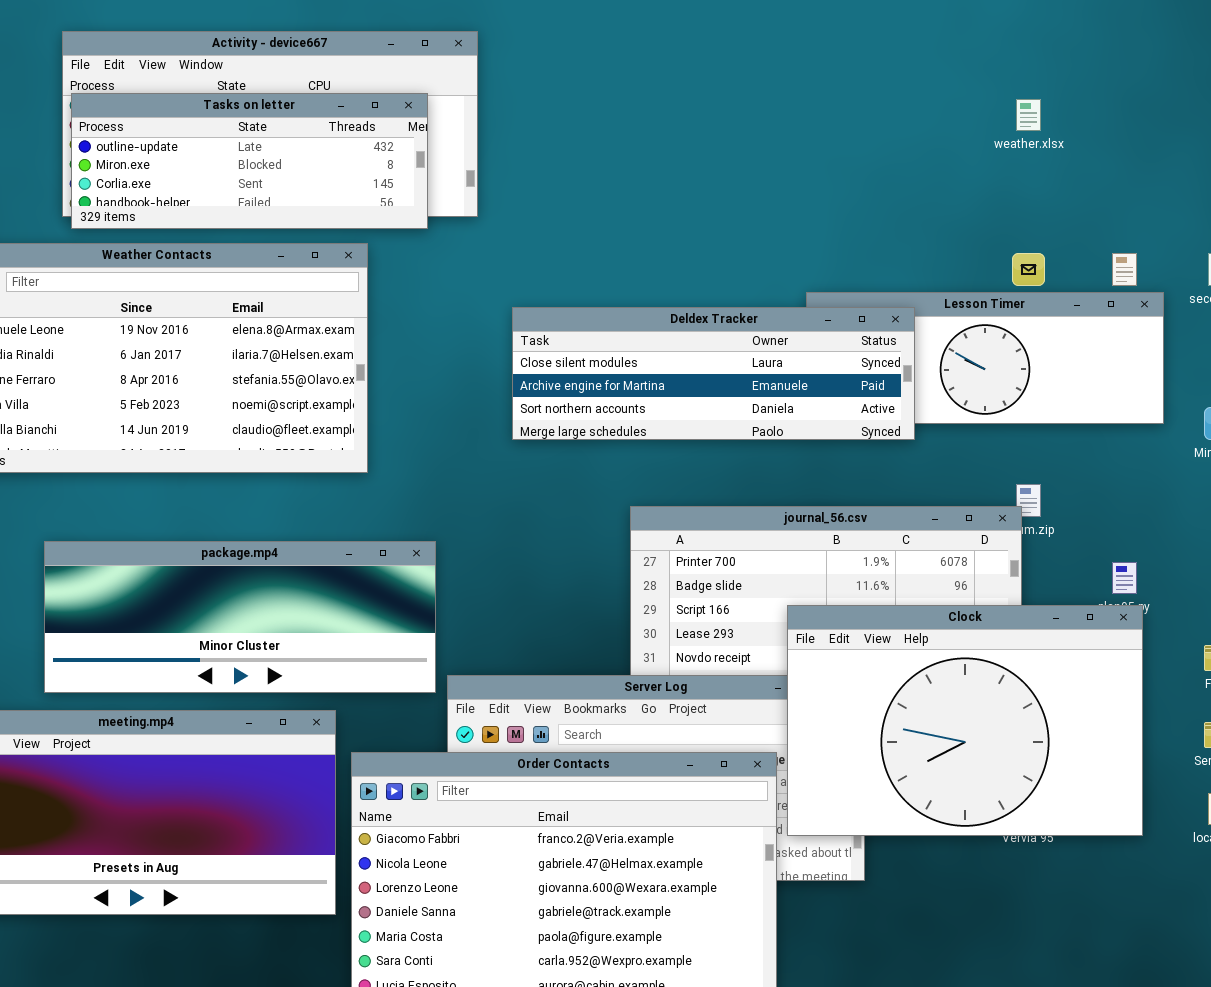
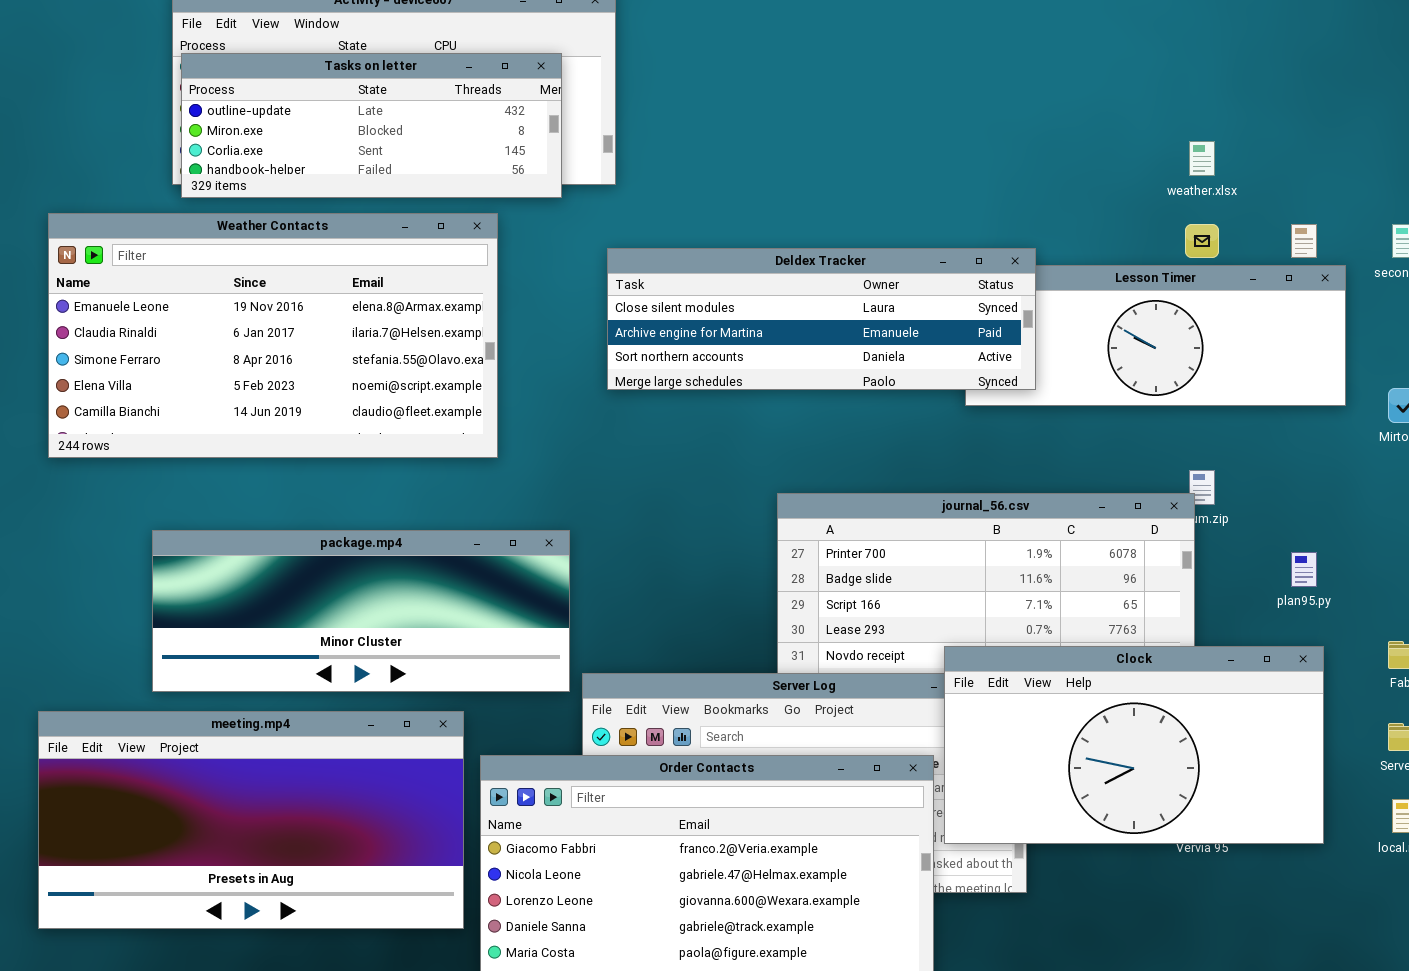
weather.xlsx: [1016,99,1041,131] -> [1189,141,1215,176], moved
Deldex Tracker: [512,307,915,440] -> [607,248,1036,390], moved
Clock: [787,605,1143,836] -> [944,646,1324,844], resized

